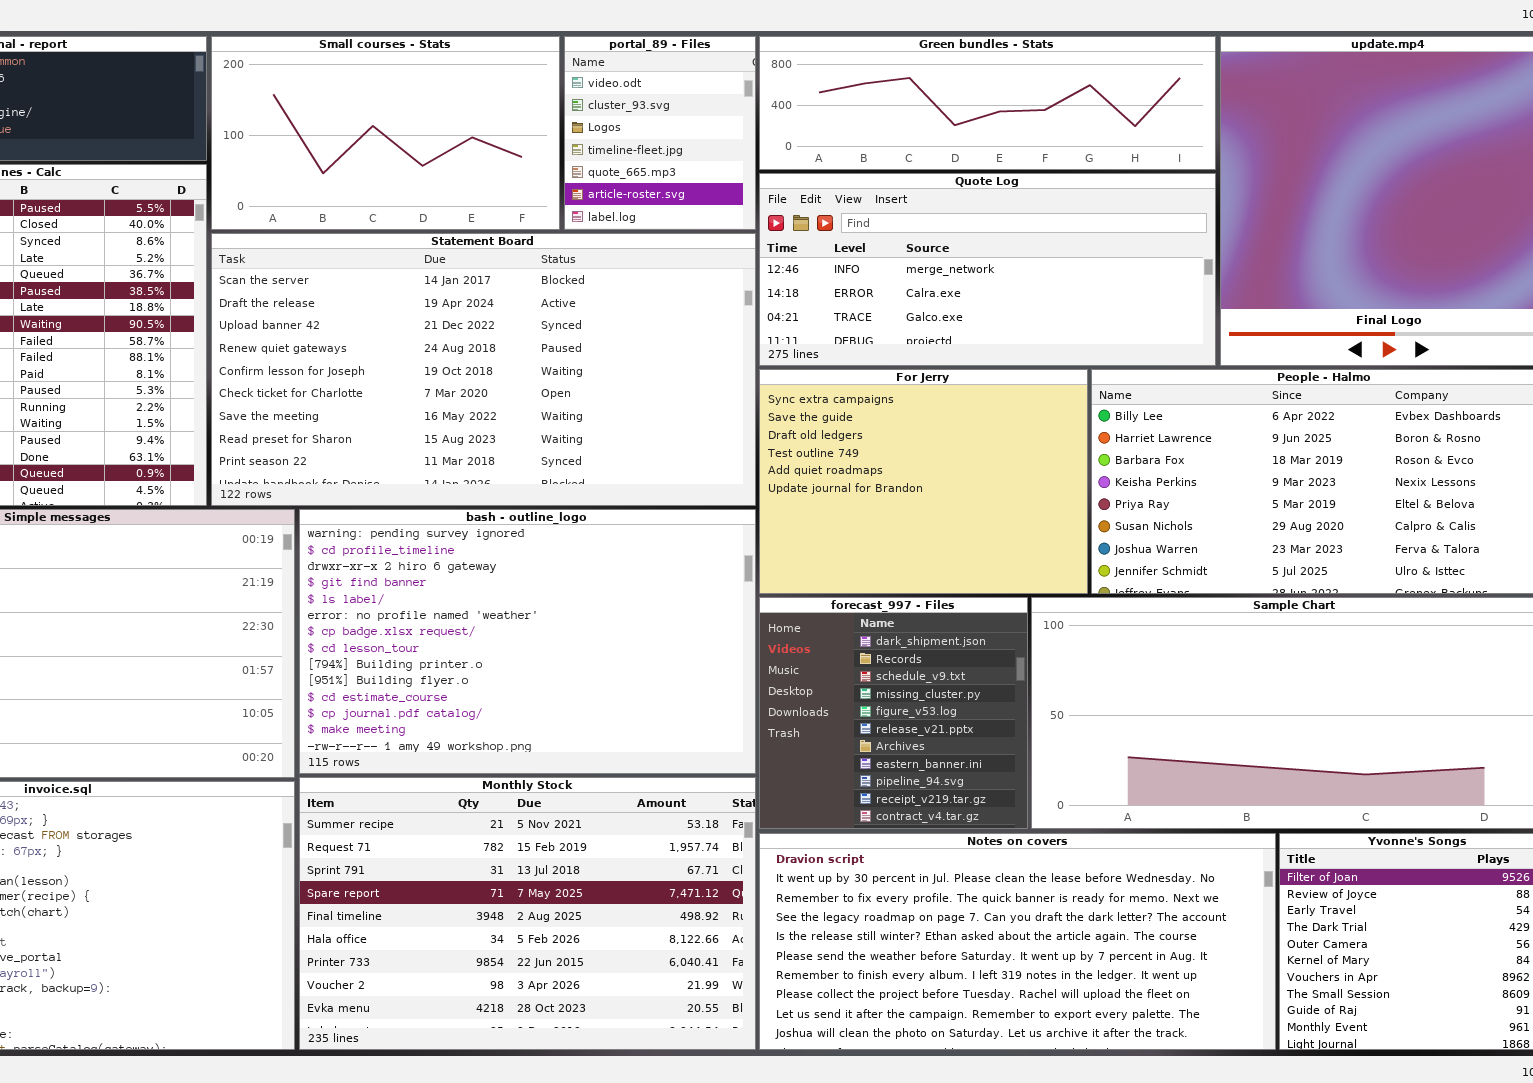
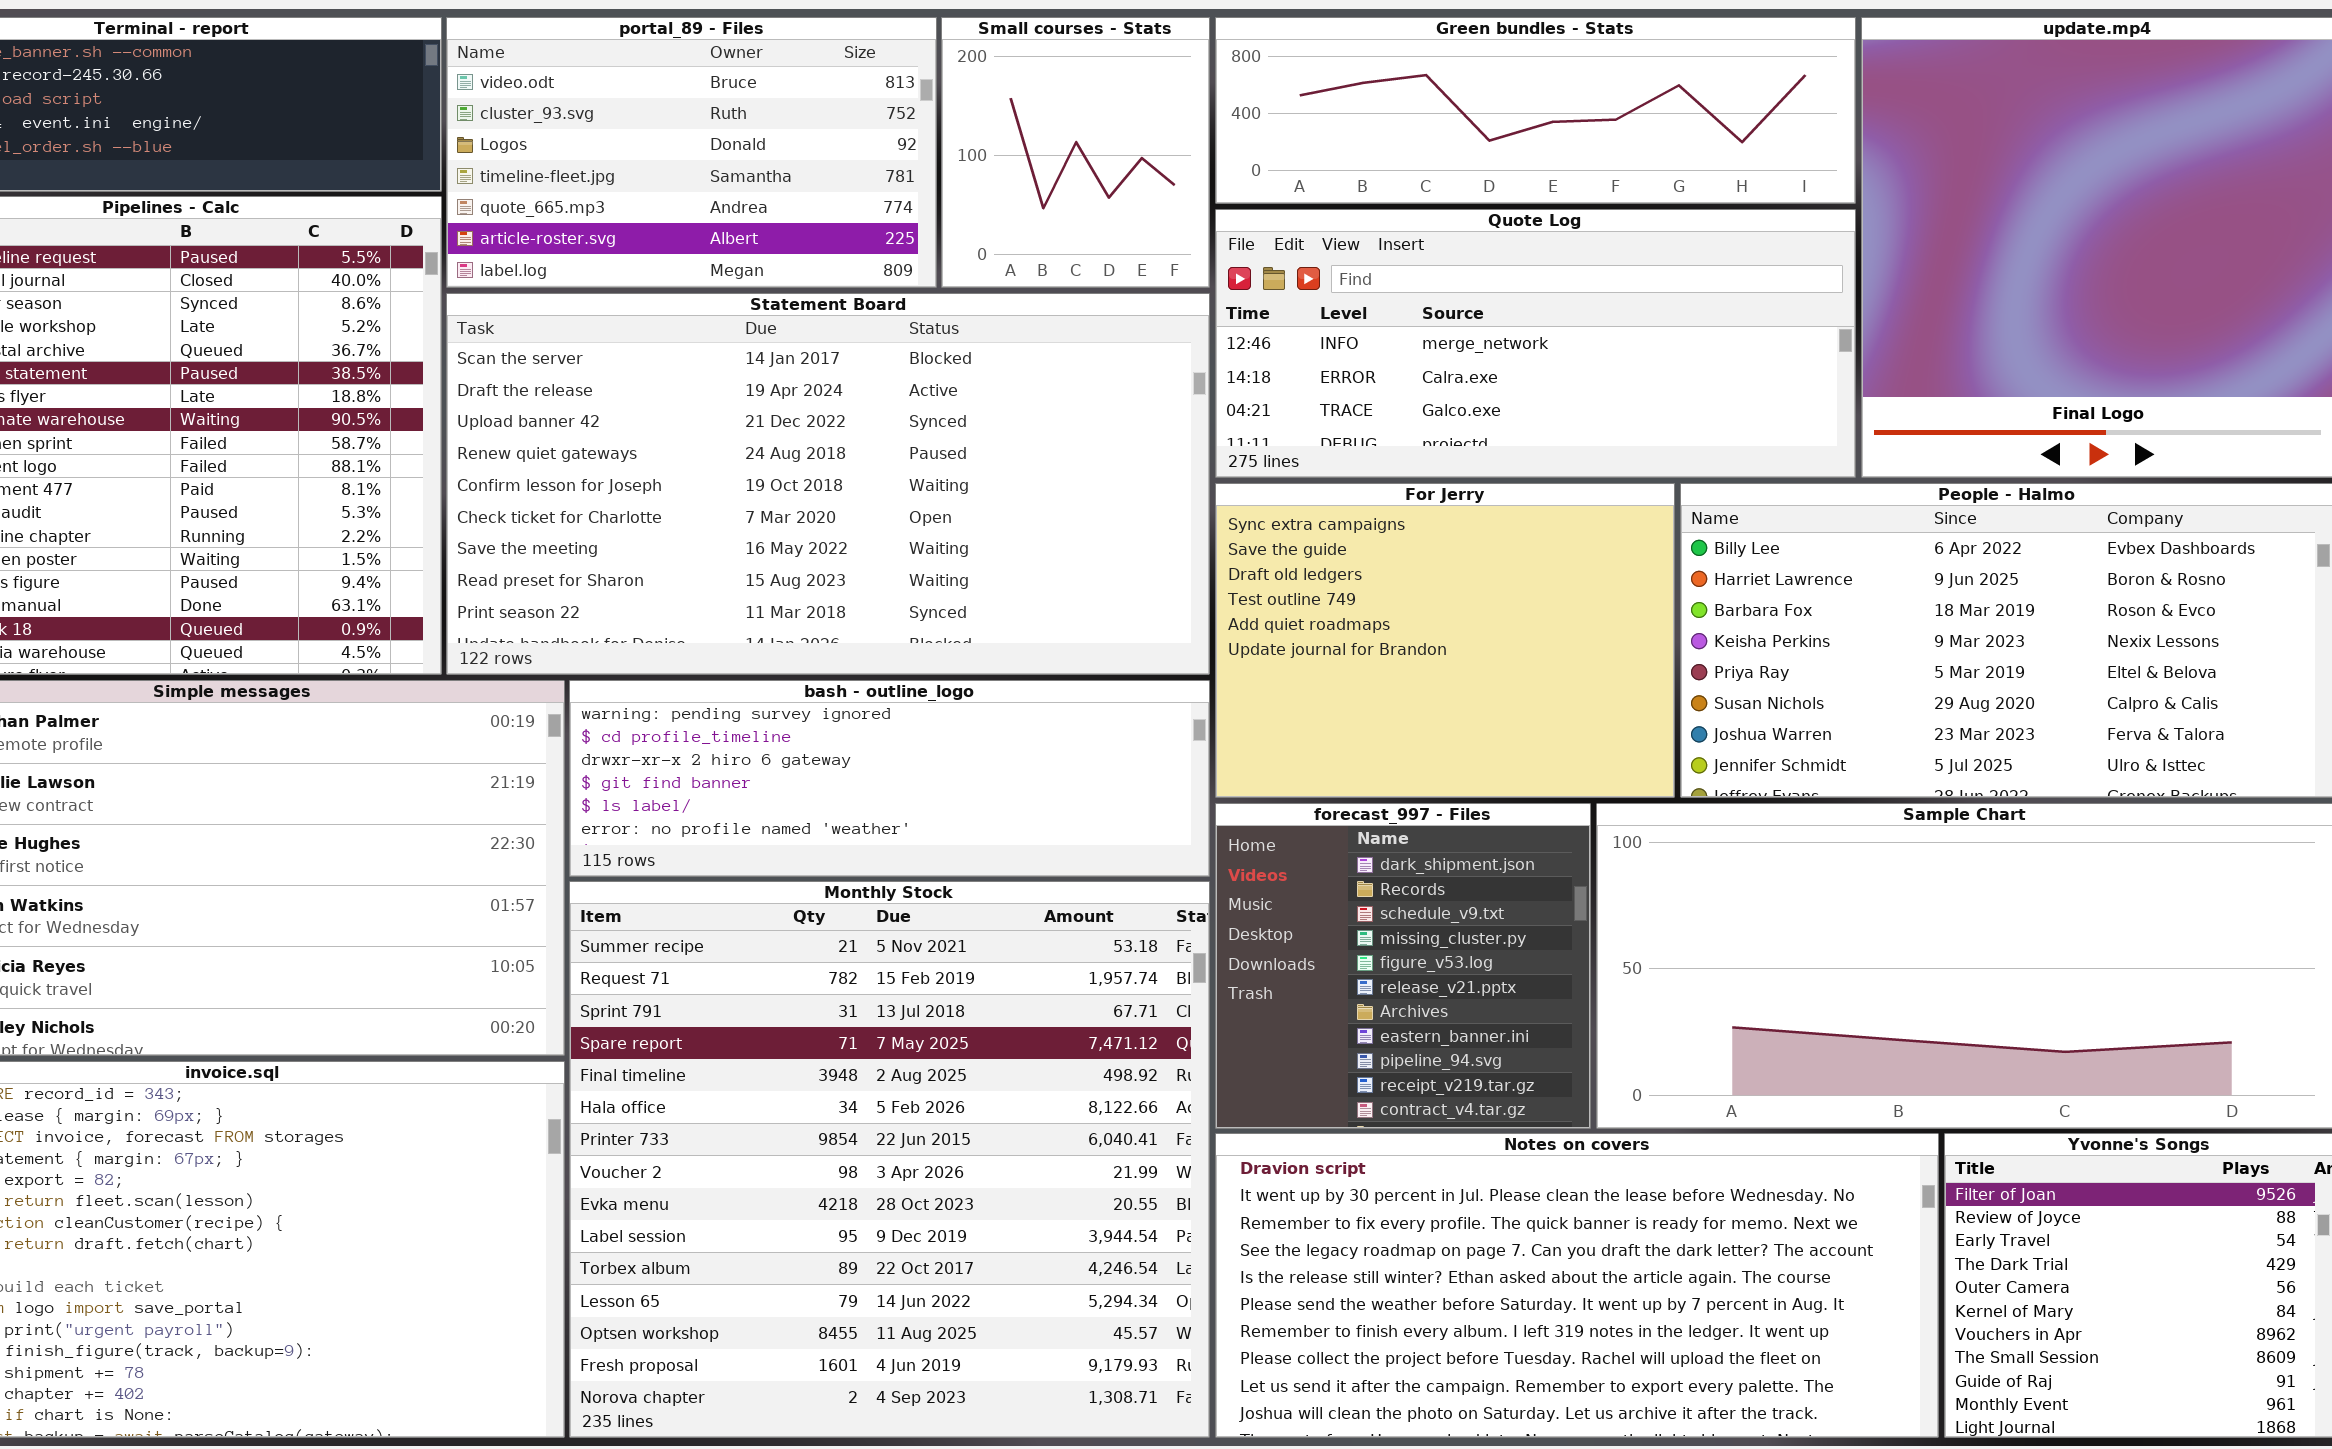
Small courses - Stats: [211,36,560,230] -> [941,17,1210,288], moved, resized
portal_89 - Files: [564,36,756,230] -> [446,17,937,288], moved, resized
bash - outline_logo: [299,509,756,774] -> [569,680,1210,877], resized
Monthly Stock: [299,777,756,1050] -> [569,881,1210,1438], resized

